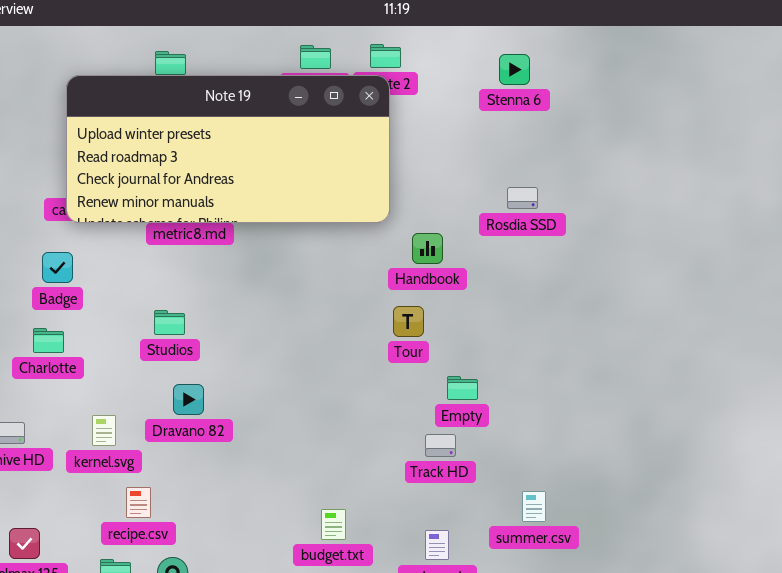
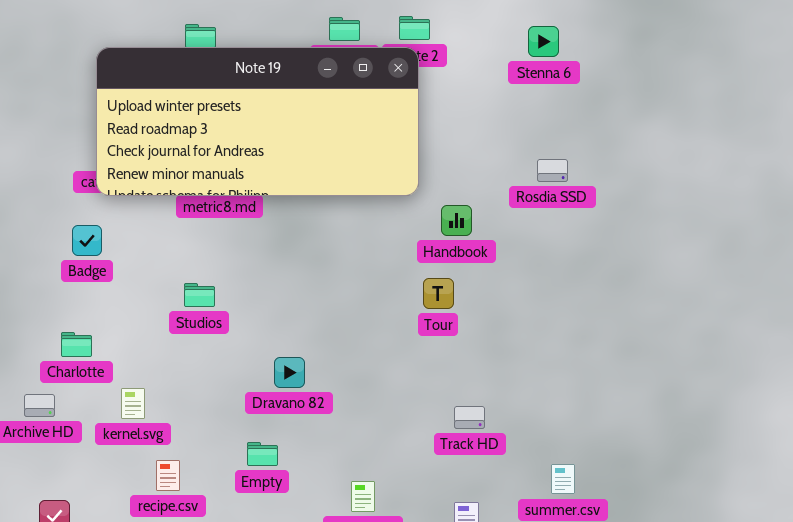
Charlotte: [33,328,64,353] -> [61,332,92,357], moved
Empty: [447,376,478,400] -> [247,442,278,466], moved
Dravano 82: [173,384,204,415] -> [274,357,305,388], moved

